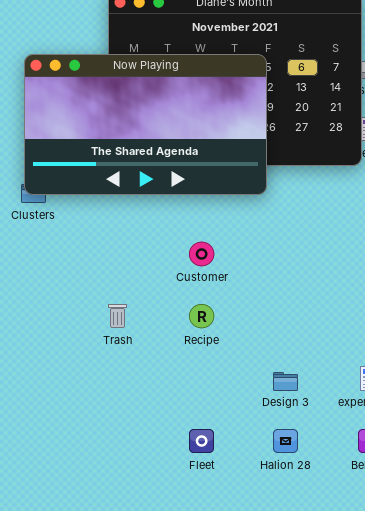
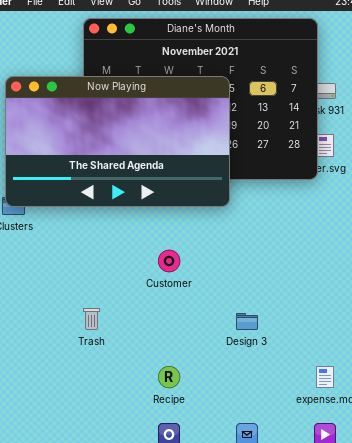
Recipe: [189,304,214,328] -> [158,366,180,388], moved
Design 3: [273,372,298,391] -> [236,313,258,330], moved

